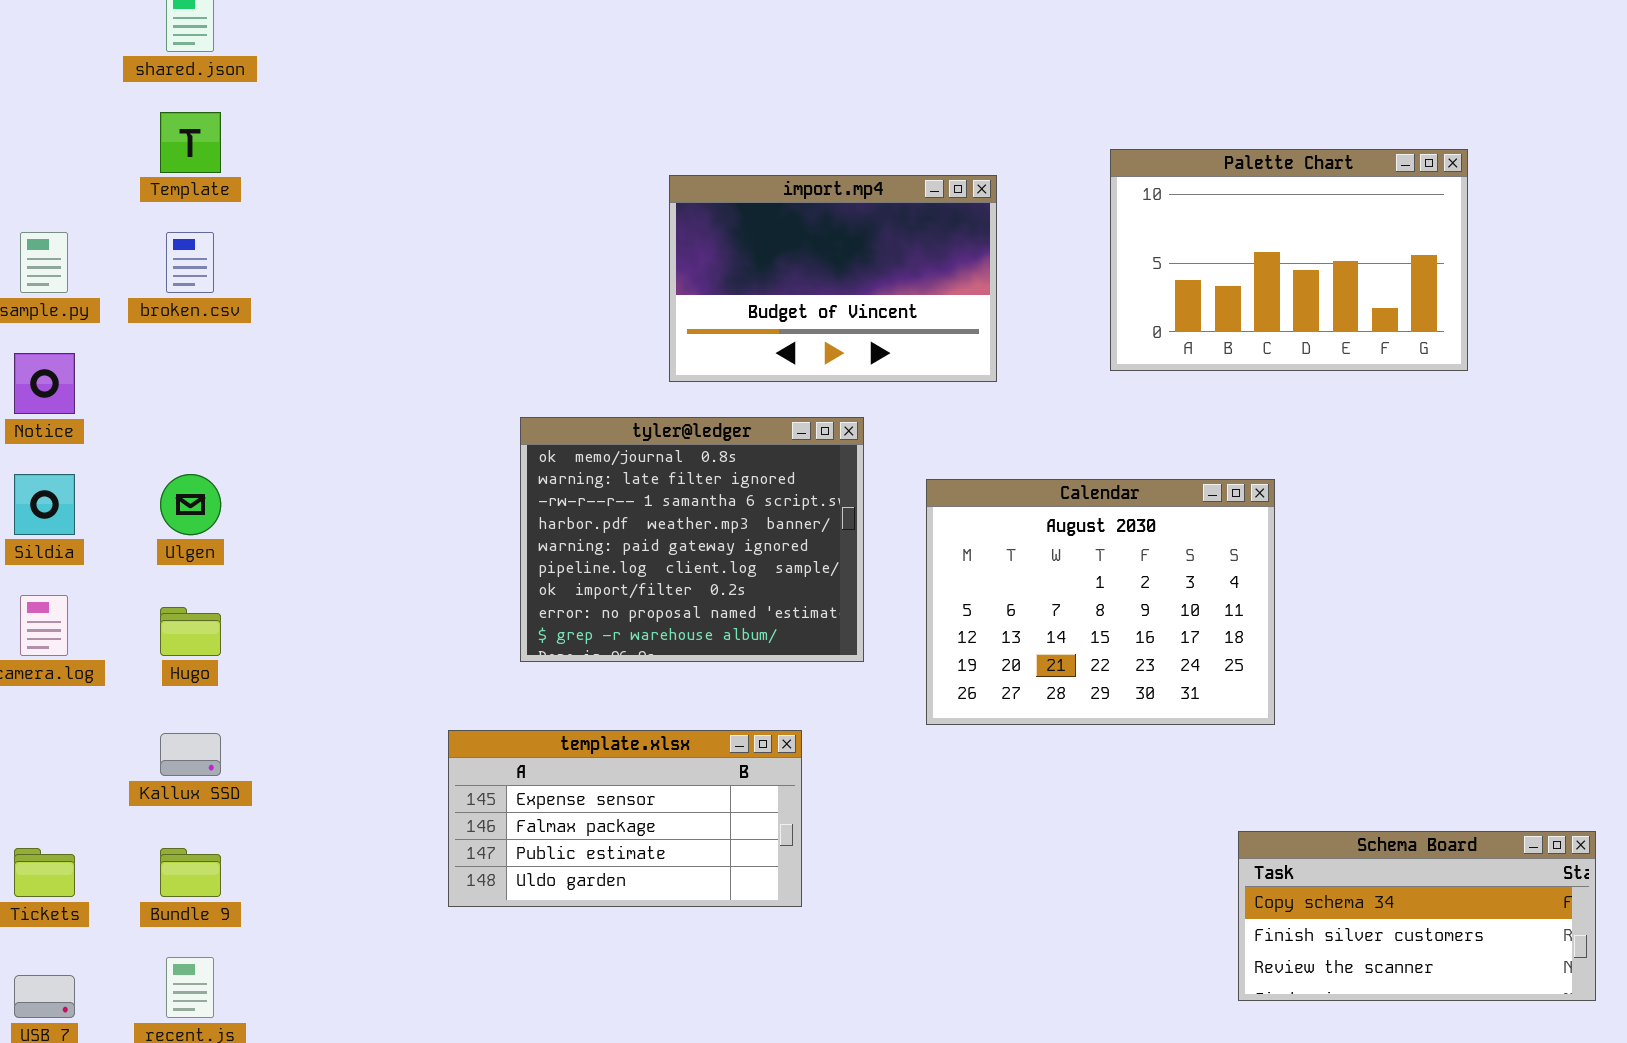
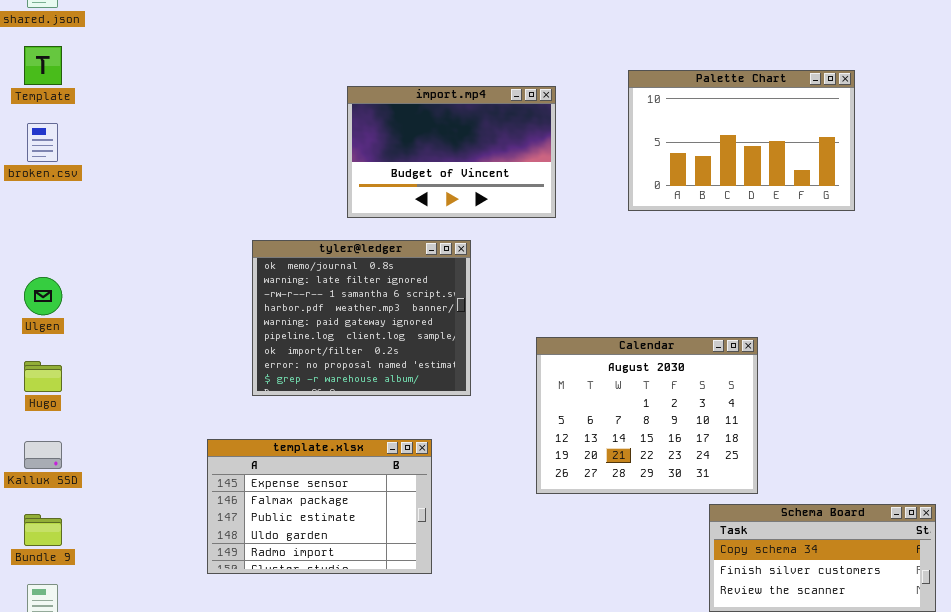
Calendar: [926,479,1275,725] -> [536,337,758,494], moved
template.xlsx: [448,730,802,907] -> [207,439,432,574], resized

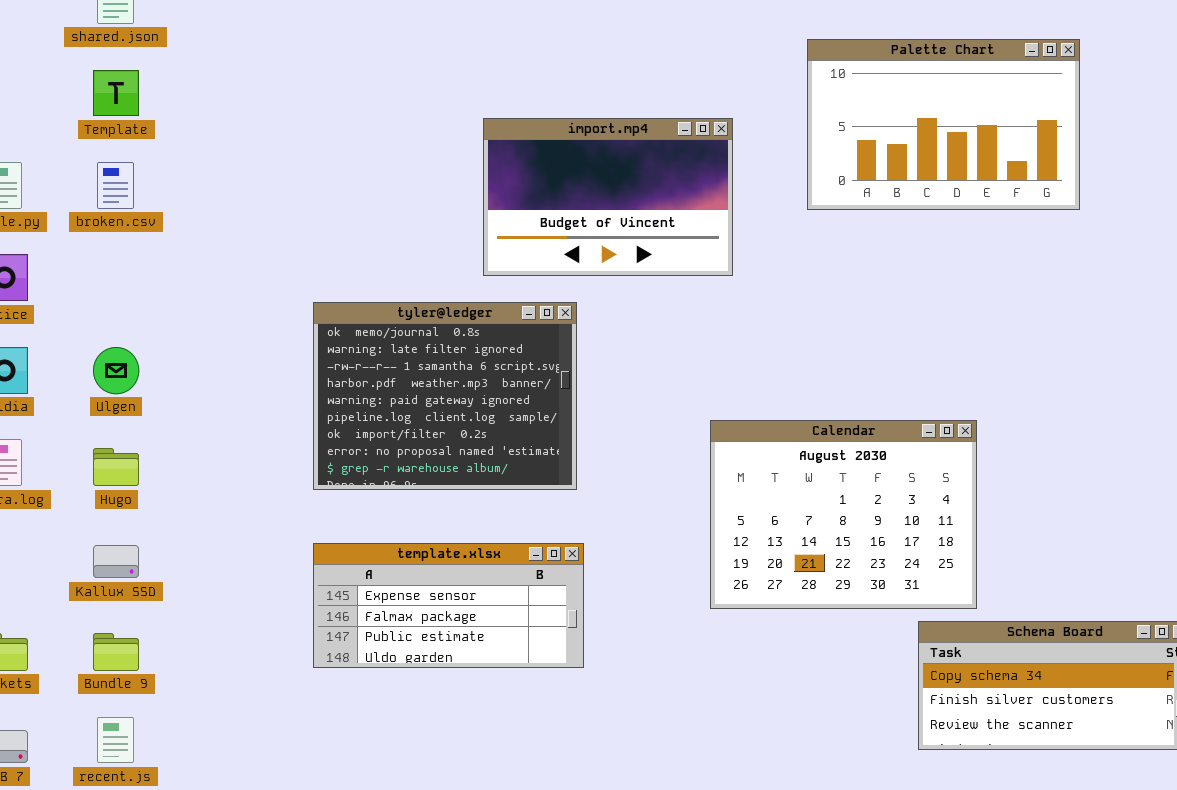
Palette Chart: [628,70,855,211] -> [807,39,1080,210], moved
tyler@ledger: [252,240,471,396] -> [313,302,577,490], moved
template.xlsx: [207,439,432,574] -> [313,543,584,668], resized

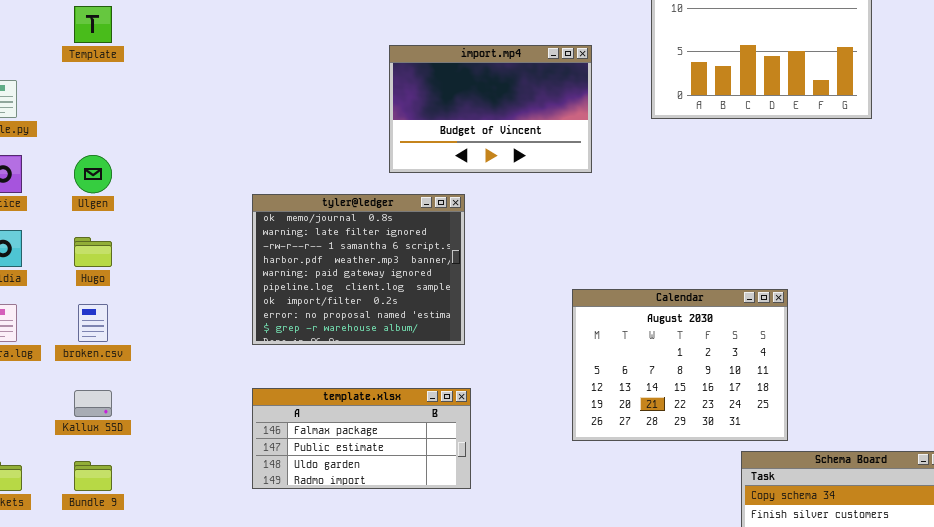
broken.csv: [97,162,134,209] -> [78,304,108,342], moved
Ulgen: [93,347,139,394] -> [74,155,112,193], moved
Hugo: [93,448,139,486] -> [74,237,112,267], moved
template.xlsx: [313,543,584,668] -> [252,388,471,489], scrolled down 1 row

